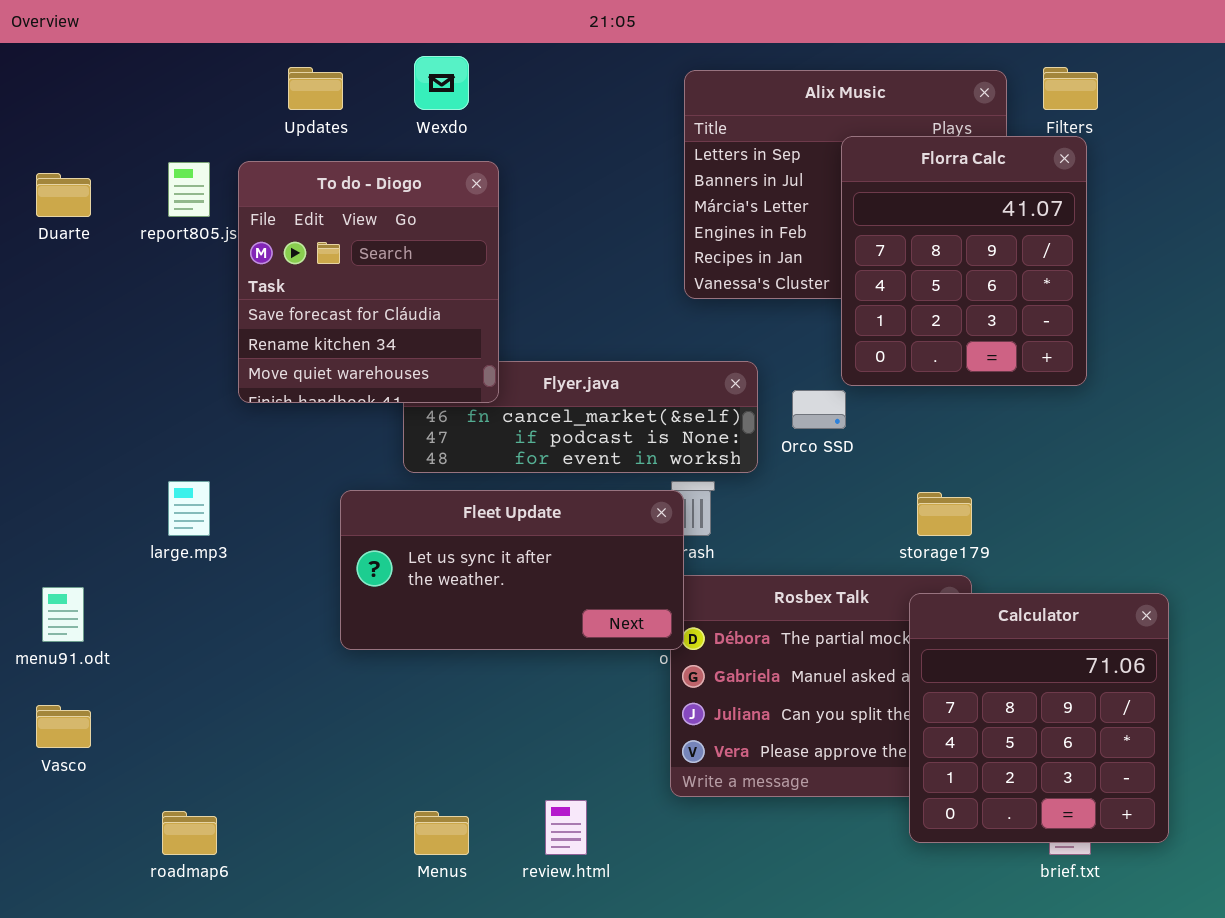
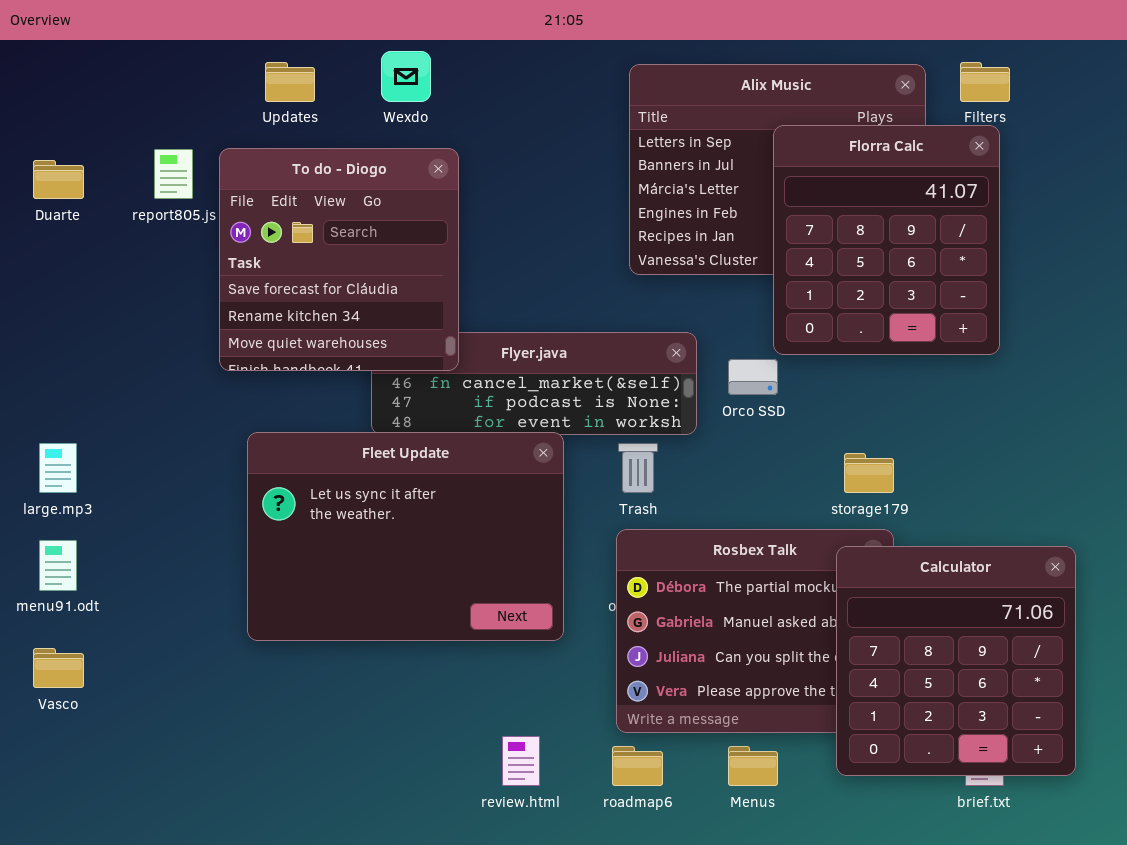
large.mp3: [168,481,210,536] -> [39,443,77,493], moved
Fleet Update: [340,490,684,650] -> [247,432,564,641], moved, resized
roadmap6: [162,811,217,855] -> [612,746,663,786], moved
Menus: [414,811,469,855] -> [728,746,778,786], moved

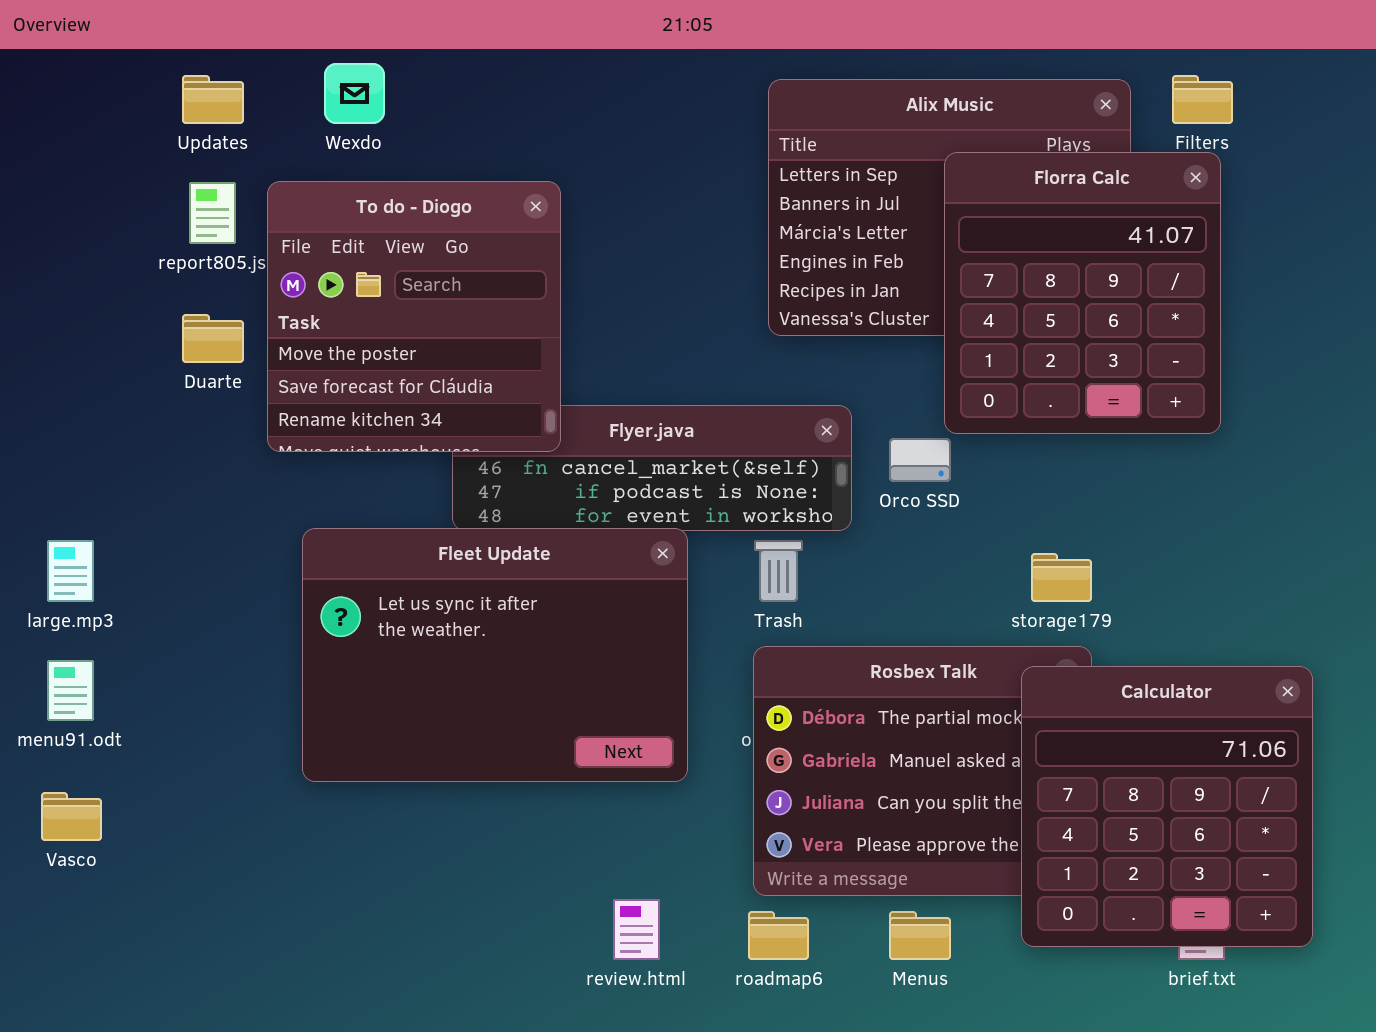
Wexdo: [381,51,431,102] -> [324,63,385,124], moved
Updates: [265,62,315,102] -> [182,75,244,124], moved
To do - Diogo: [219,148,459,371] -> [267,181,561,452], scrolled up 1 row
Duarte: [33,160,84,199] -> [182,314,244,363], moved

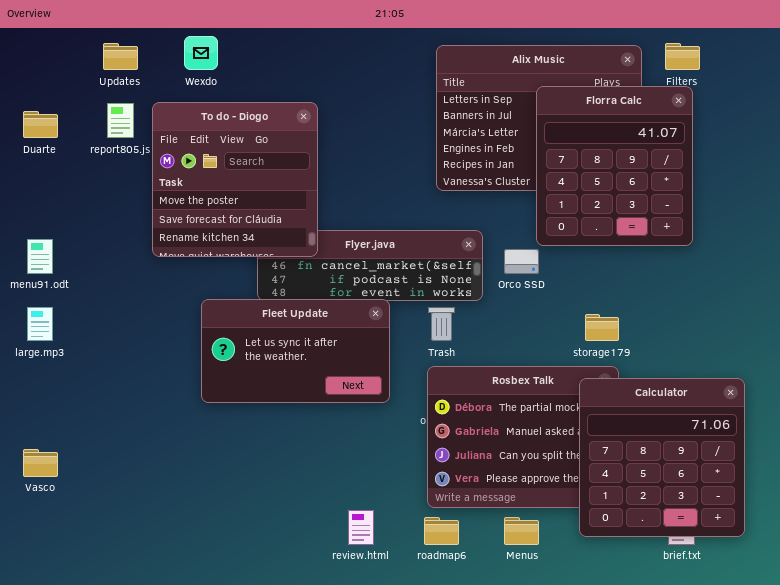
Duarte: [182,314,244,363] -> [23,111,58,138], moved
Fleet Update: [302,528,688,782] -> [201,299,390,403], resized
menu91.odt: [47,660,94,721] -> [27,239,53,274], moved

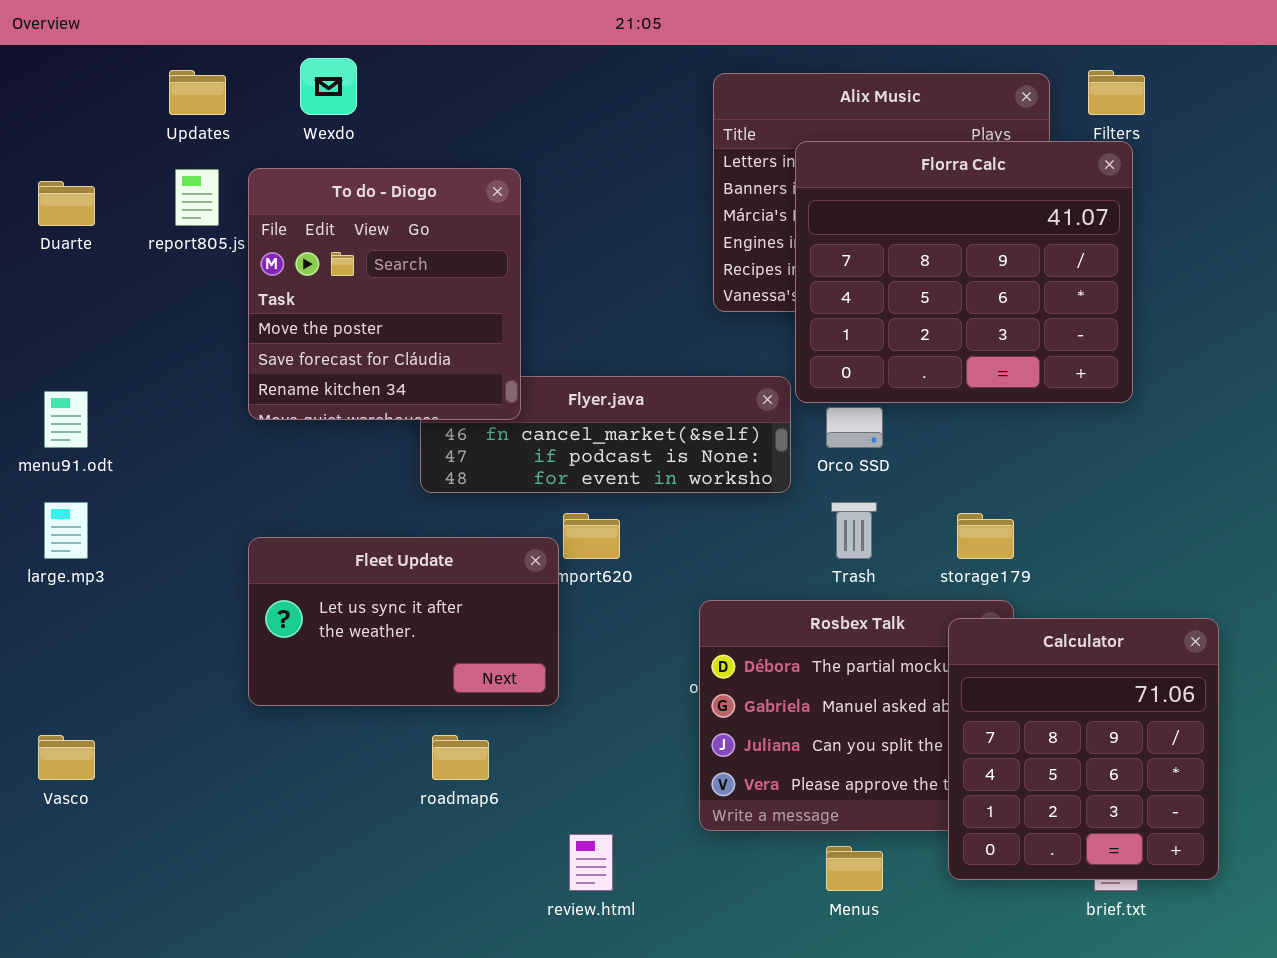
Florra Calc: [536,86,693,246] -> [795,141,1133,403], resized
Fleet Update: [201,299,390,403] -> [248,537,559,706], moved
Trash: [428,307,455,341] -> [831,502,877,559], moved
roadmap6: [424,517,459,545] -> [432,735,489,780], moved

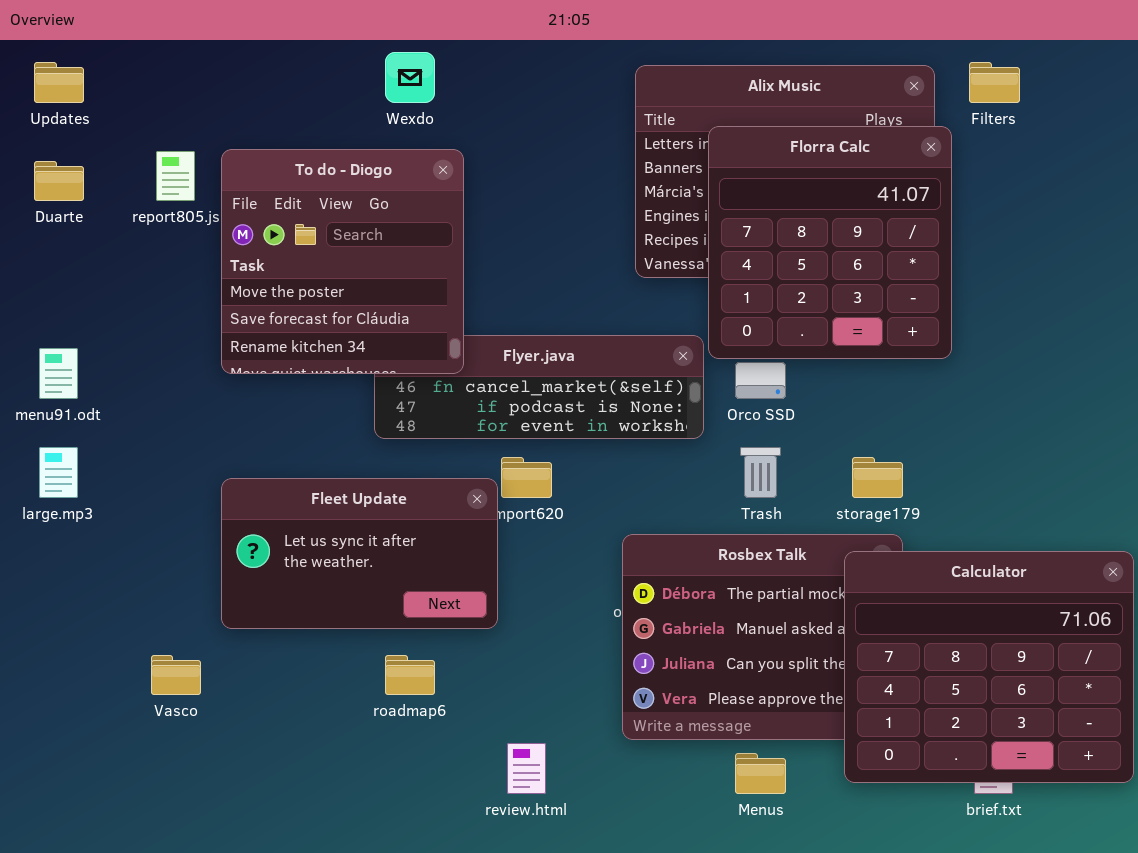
Wexdo: [300,58,357,115] -> [385,52,435,103], moved
Updates: [169,70,226,115] -> [34,62,84,103], moved
Florra Calc: [795,141,1133,403] -> [708,126,952,359], resized
Calculator: [948,618,1219,880] -> [844,551,1134,783], resized
Vasco: [38,735,95,780] -> [151,655,201,695], moved

